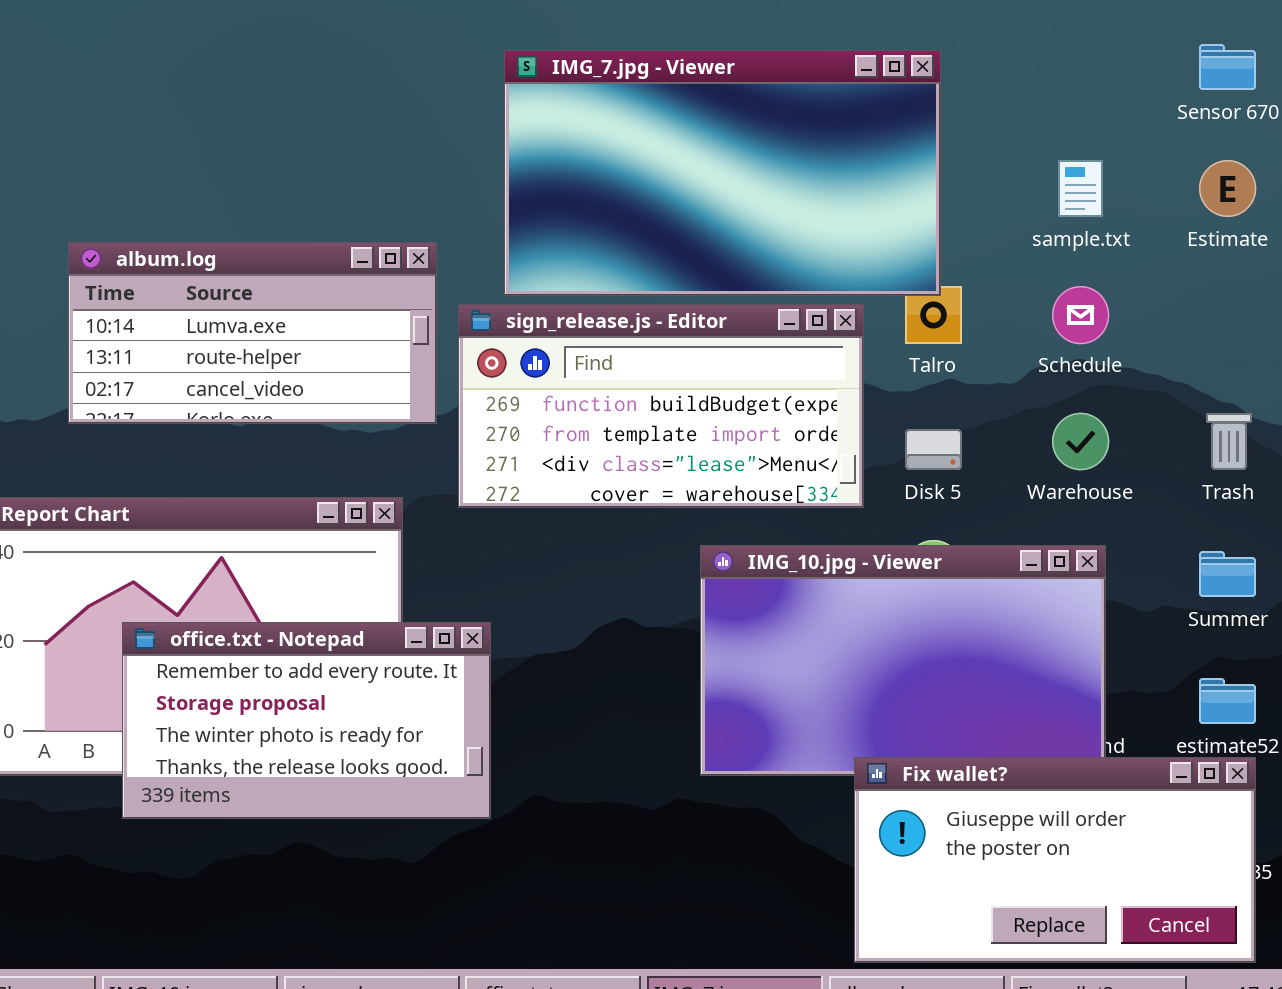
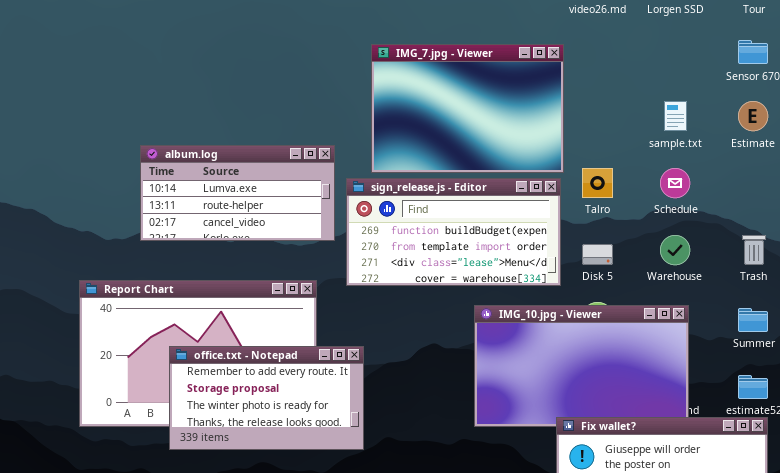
IMG_7.jpg - Viewer: [504,50,941,296] -> [371,44,564,173], resized

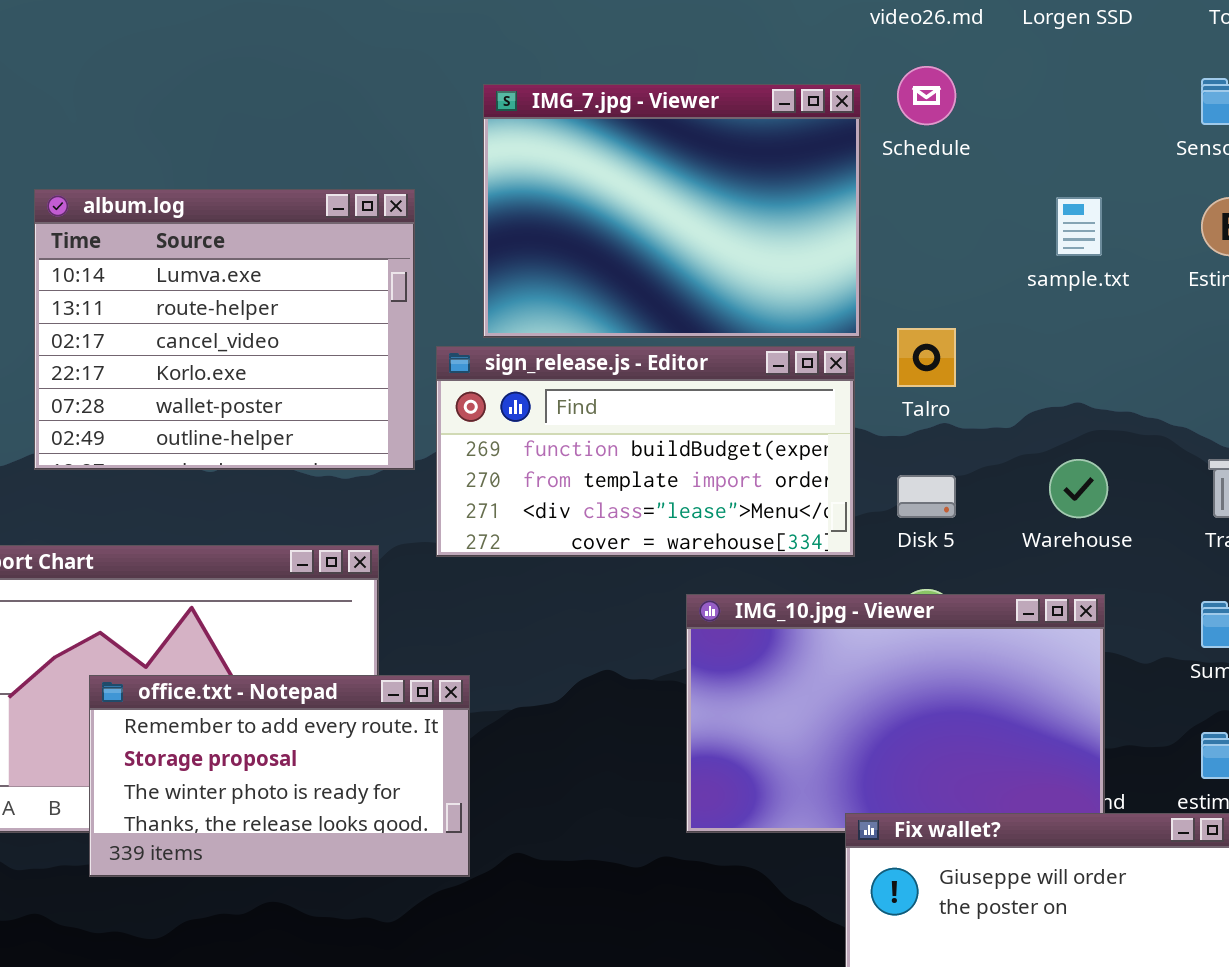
album.log: [140,145,335,241] -> [34,189,415,470], resized
Schedule: [660,168,690,198] -> [897,66,956,125], moved

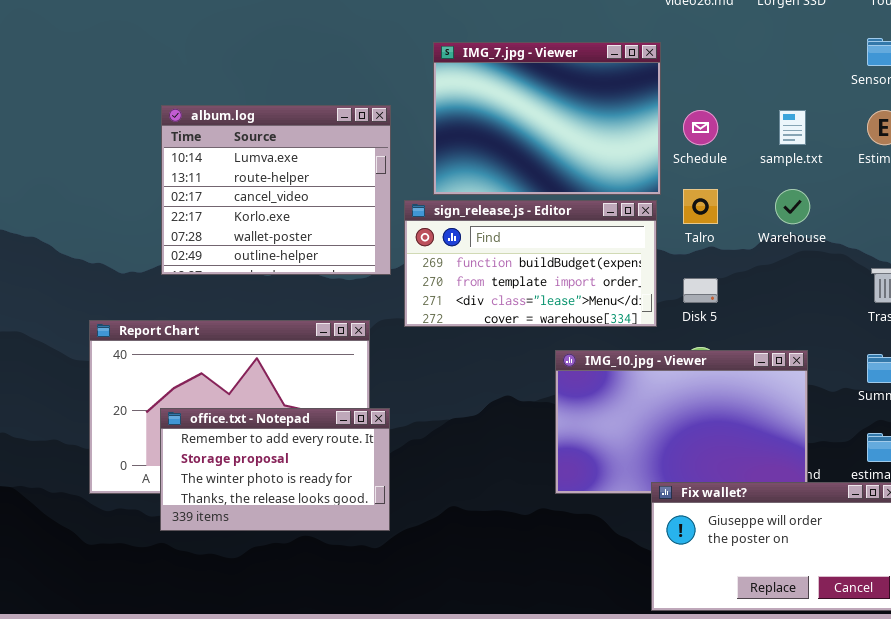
Schedule: [897,66,956,125] -> [683,110,718,145], moved
Warehouse: [1049,459,1108,518] -> [775,189,810,224], moved
office.txt - Notepad: [89,675,470,877] -> [160,408,390,531], moved

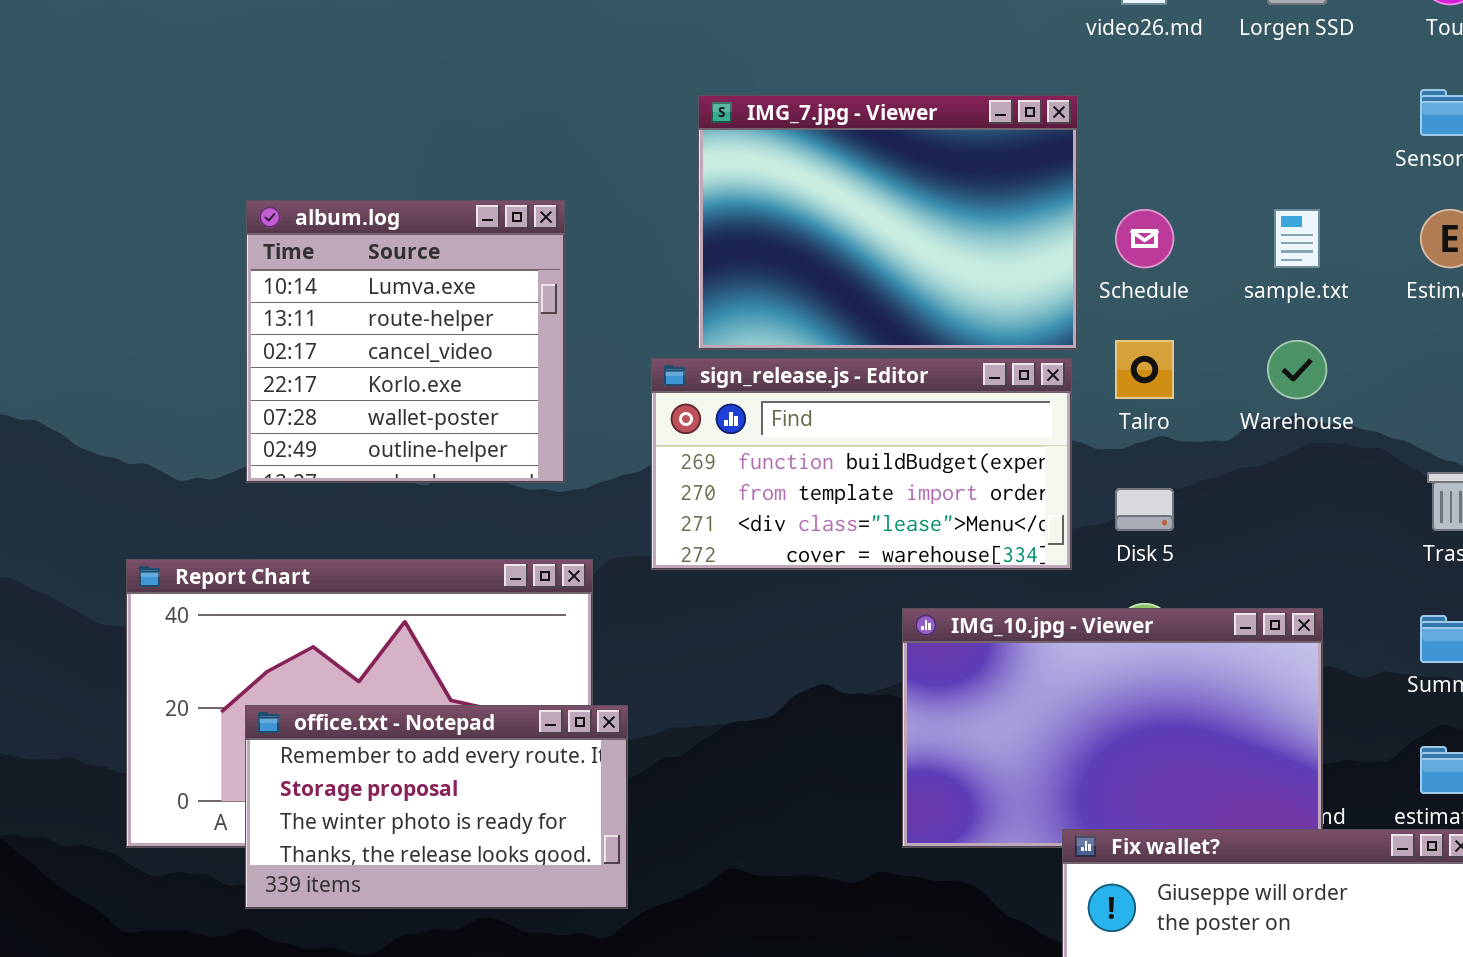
album.log: [161,105,391,275] -> [246,200,565,483], resized

